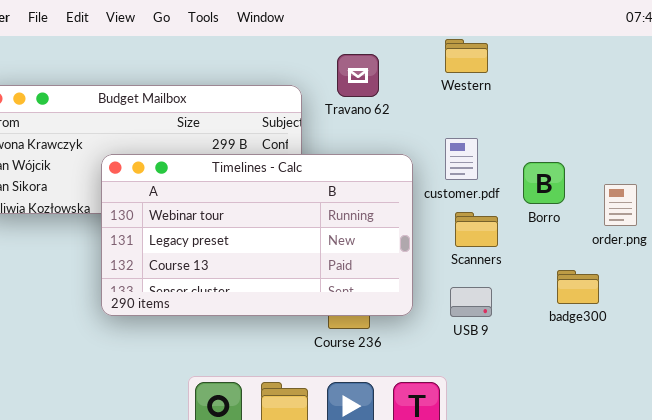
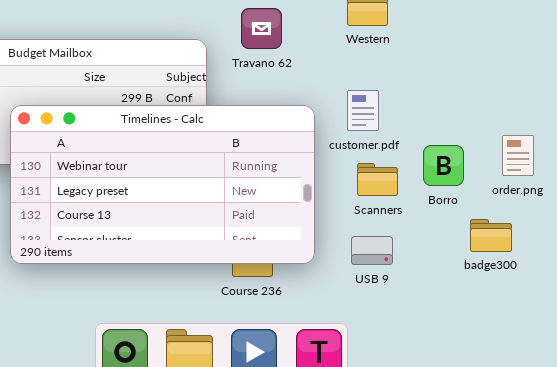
Borro: [523,162,565,204] -> [423,145,464,186], moved
badge300: [557,270,599,304] -> [470,219,512,252], moved

